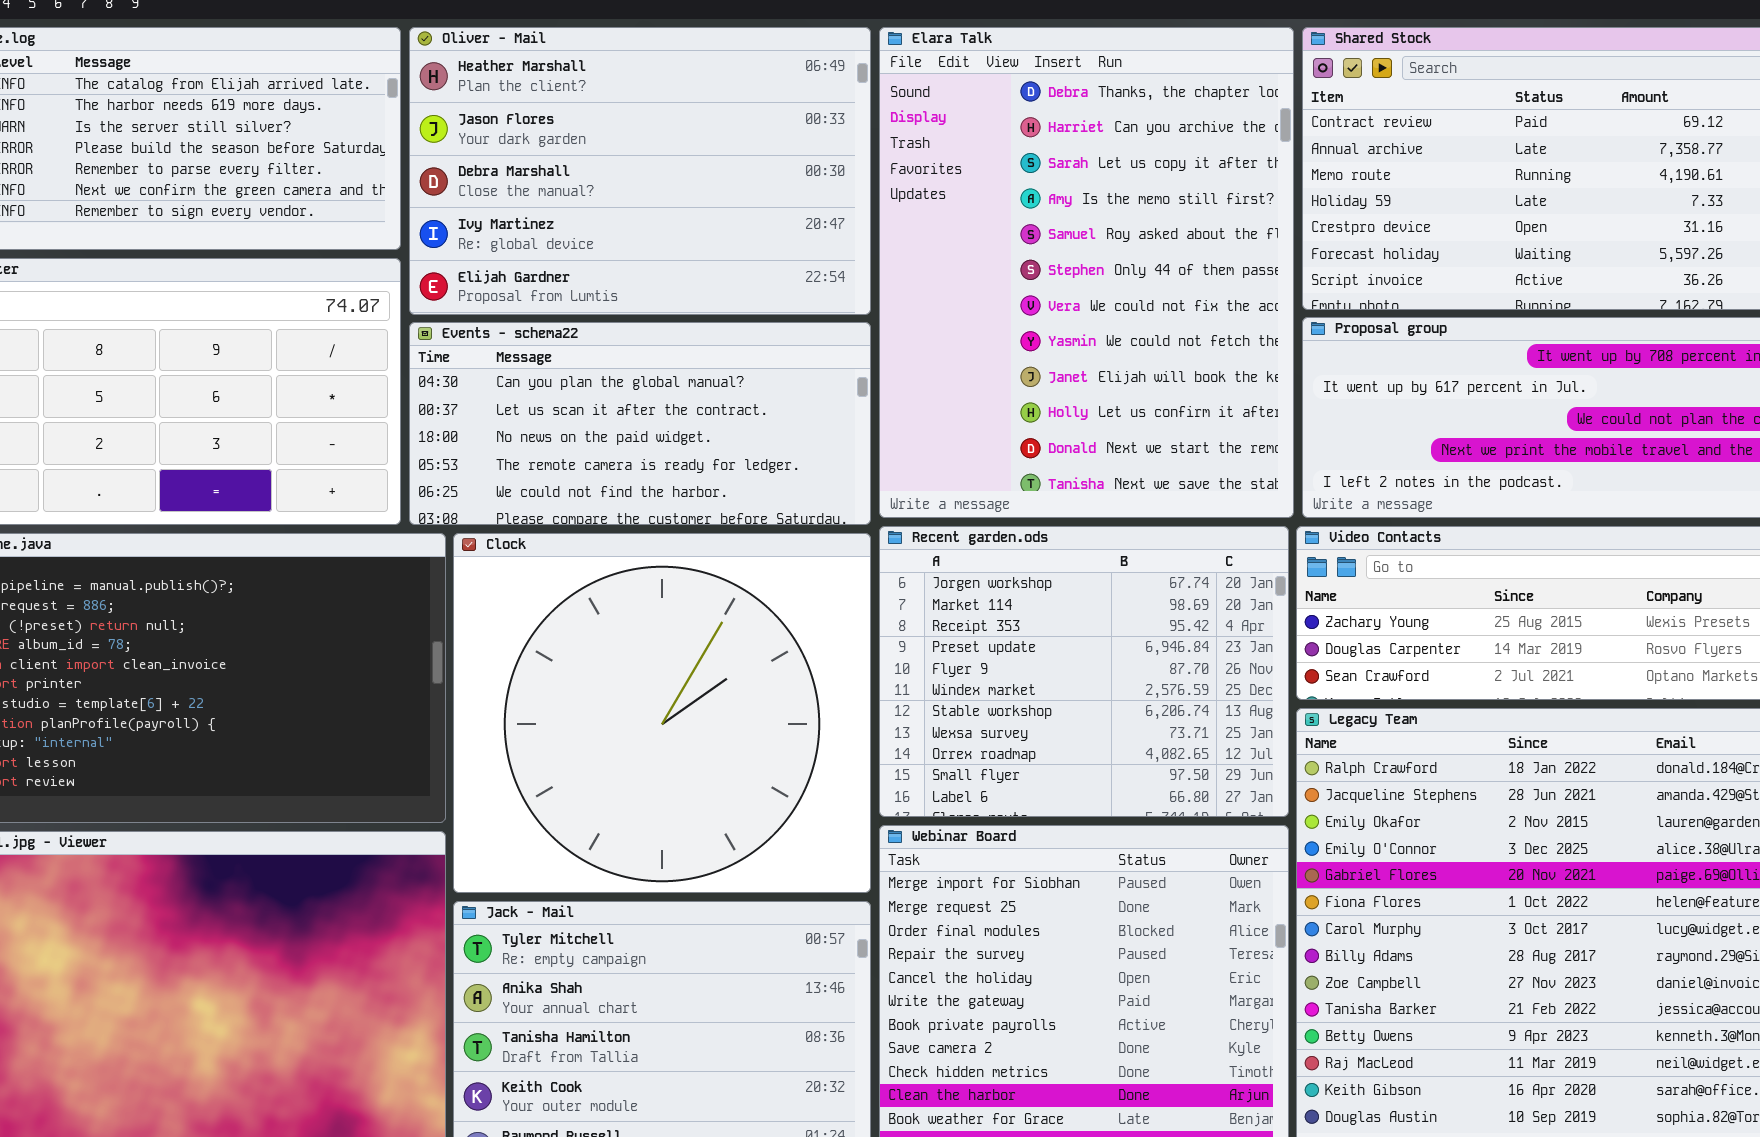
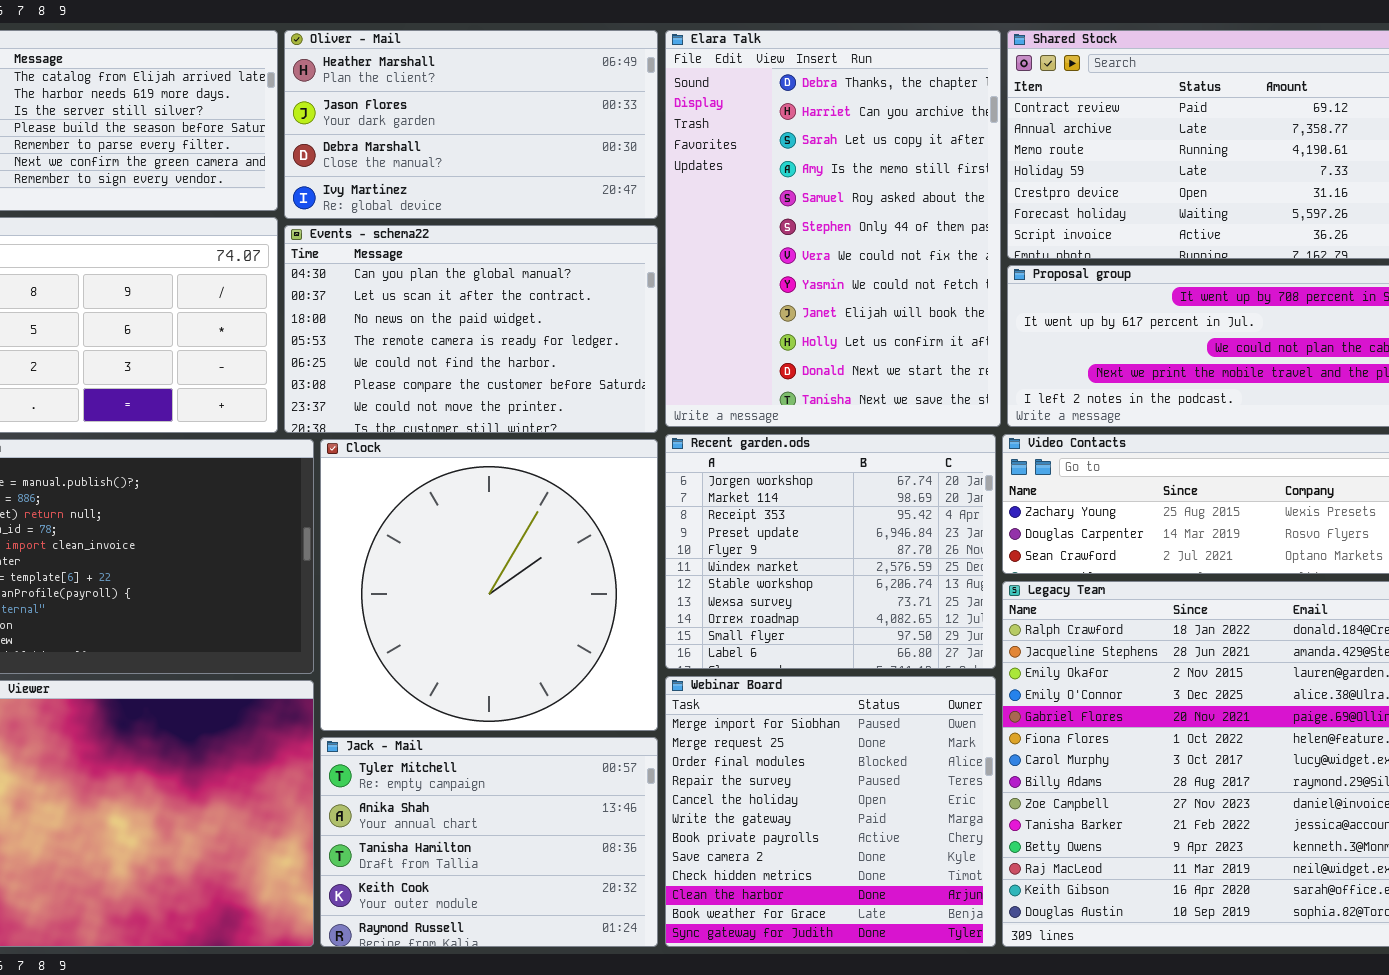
Oliver - Mail: [409,27,871,315] -> [284,30,658,219], resized
Events - schema22: [409,322,871,525] -> [284,225,658,433], resized

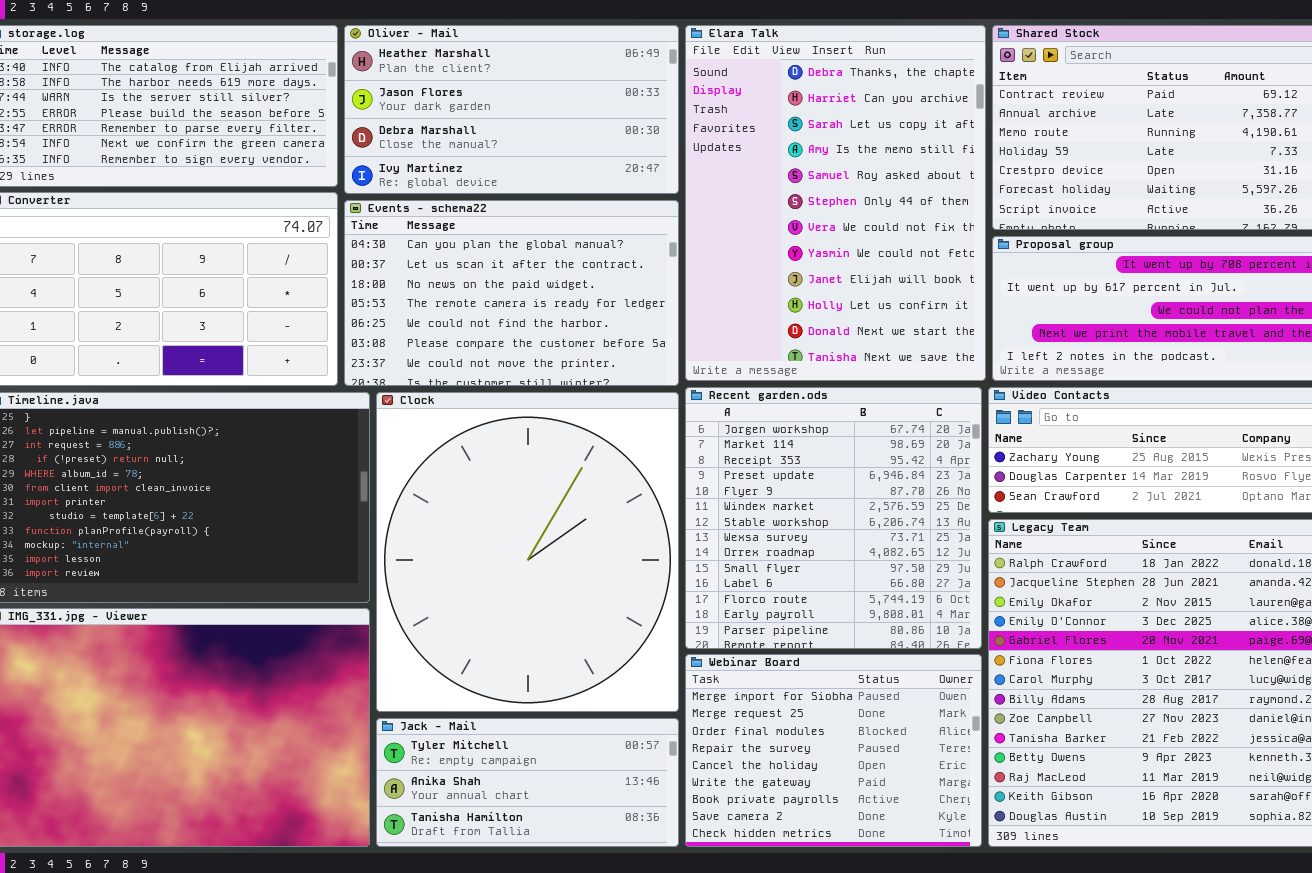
Recent garden.ods: [665,434,996,669] -> [685,387,982,649], resized
Clock: [320,439,658,731] -> [376,392,679,712], resized
Webinar Board: [665,676,996,947] -> [685,654,982,847], resized
Jack - Mail: [320,737,658,947] -> [376,718,679,847], resized

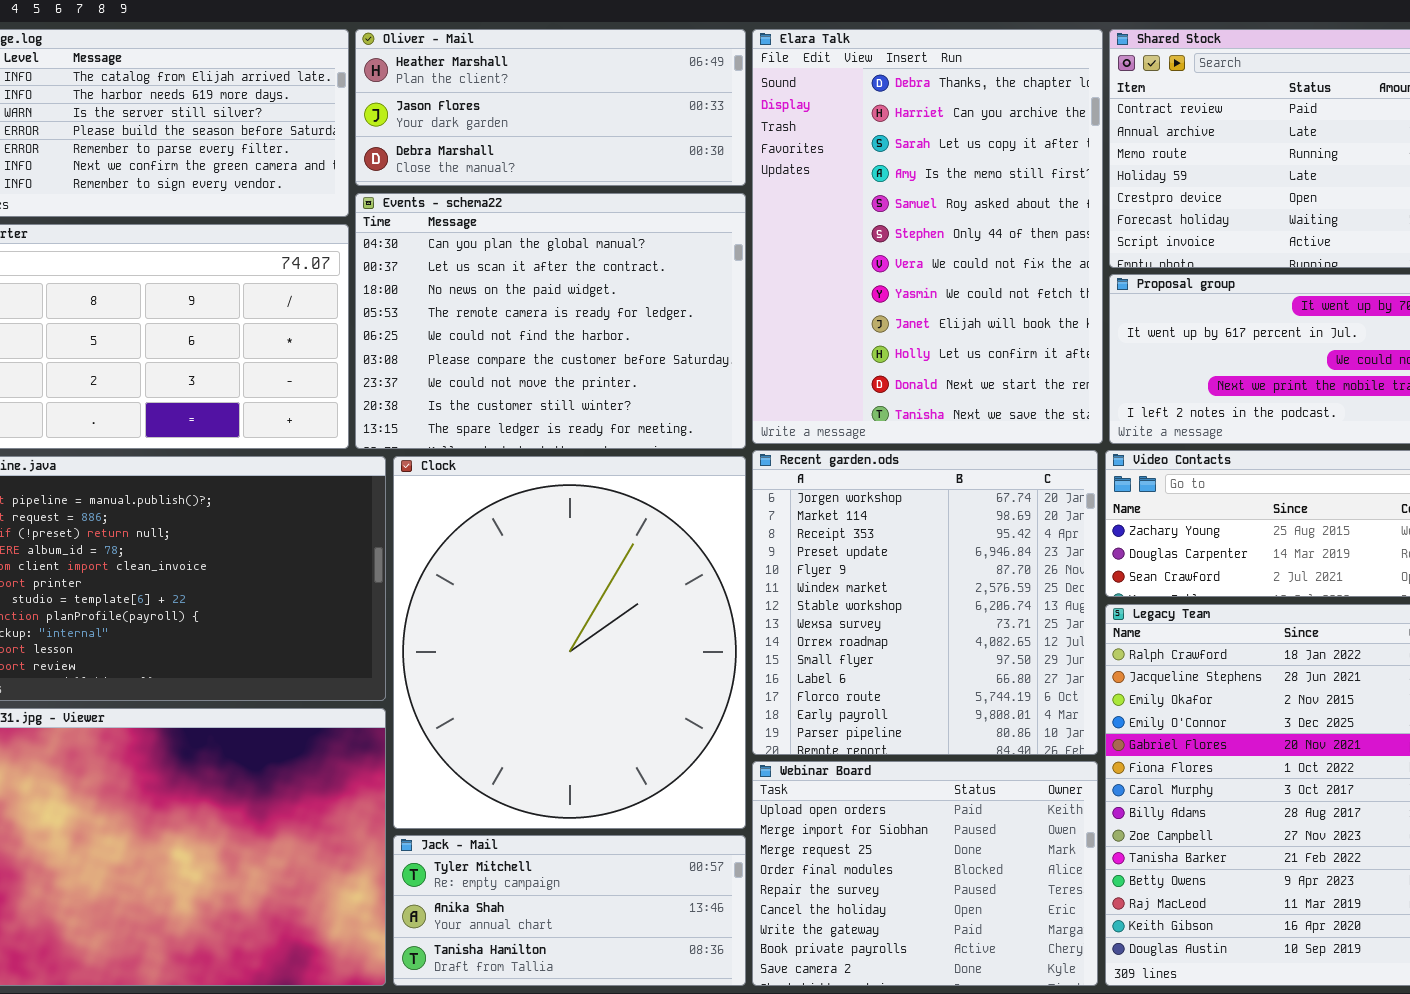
Oliver - Mail: [344,25,679,194] -> [355,29,746,186], resized
Events - schema22: [344,200,679,386] -> [355,193,746,449], resized
Webinar Board: [685,654,982,847] -> [752,761,1098,986], scrolled up 1 row

